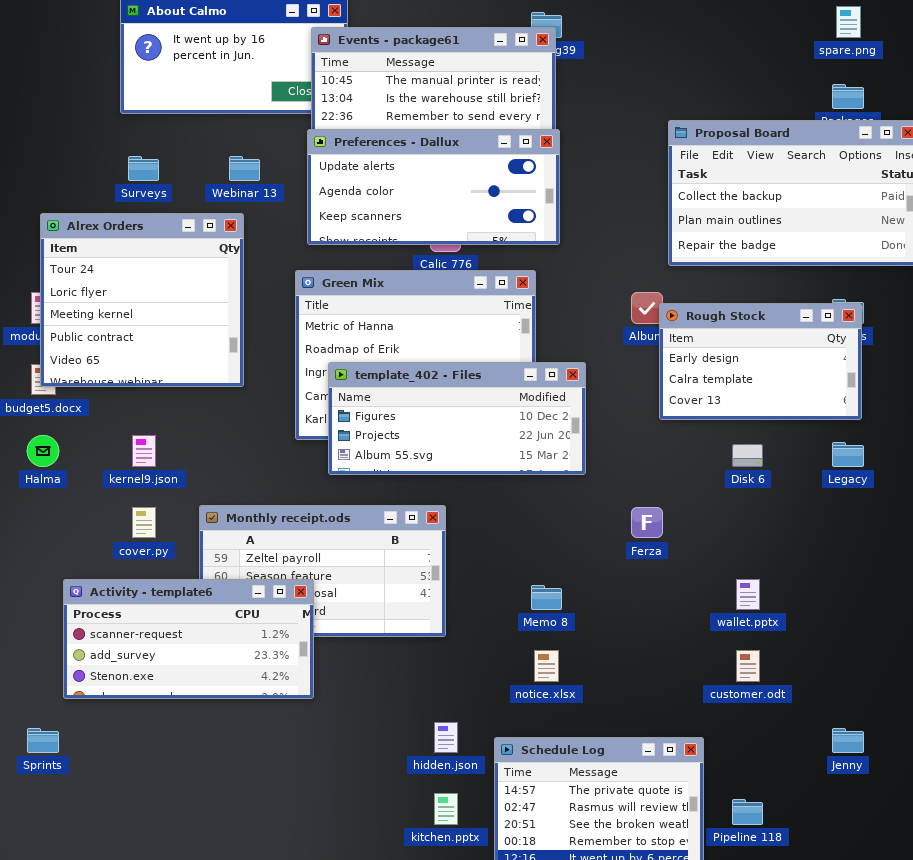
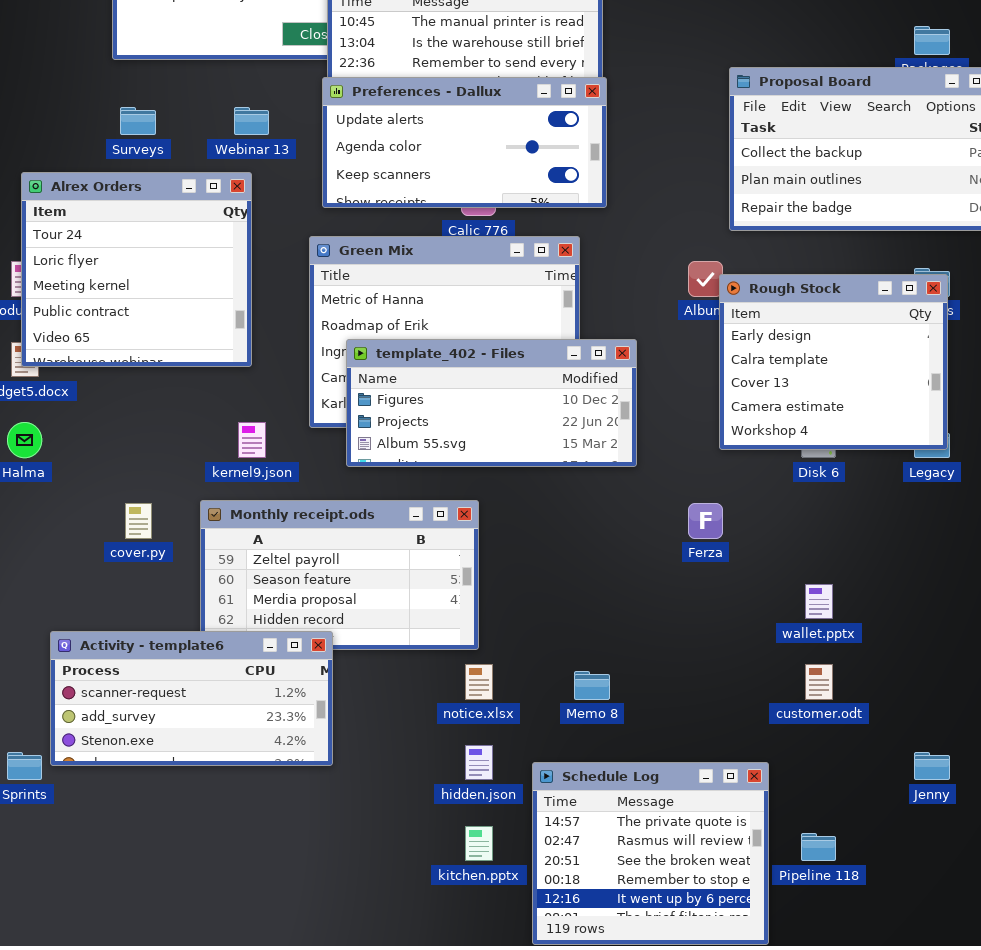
Rough Stock: [659,303,862,420] -> [719,274,948,450], resized
kernel9.json: [132,435,156,467] -> [238,422,266,458], moved
Activity - template6: [63,579,314,699] -> [50,631,333,766], moved
Memo 8: [531,585,562,610] -> [574,671,610,700], moved
notice.xlsx: [534,650,559,682] -> [465,664,493,700], moved

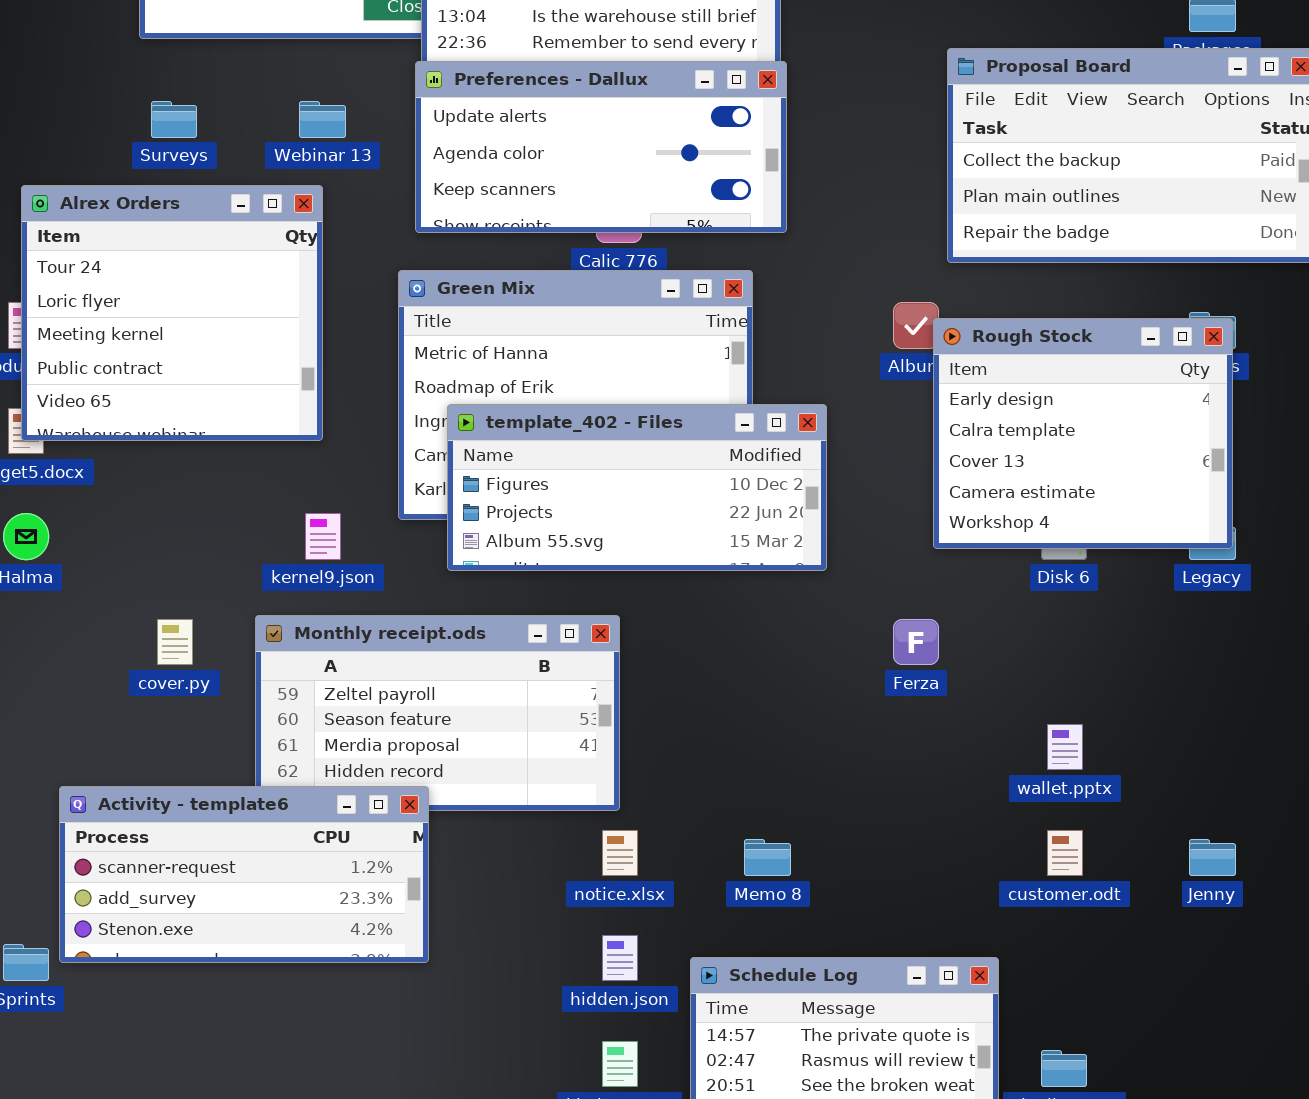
Jenny: [914,752,950,780] -> [1189,839,1236,876], moved

